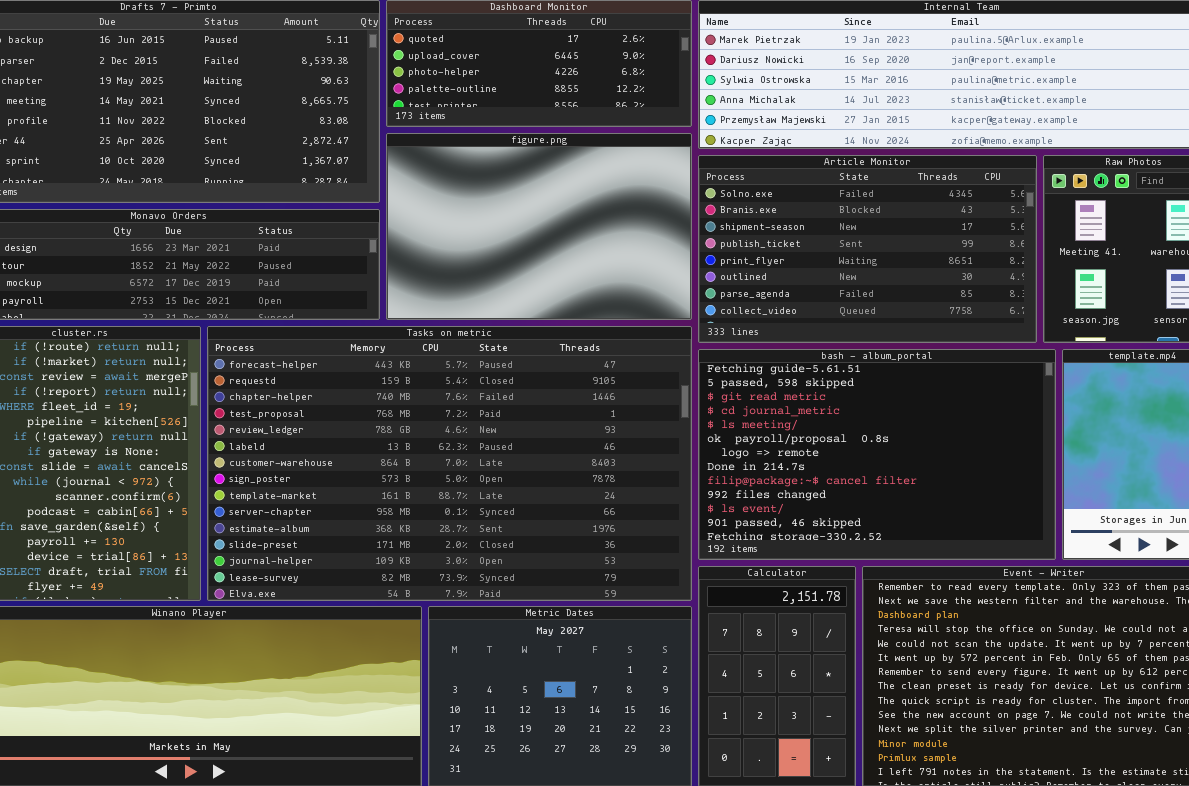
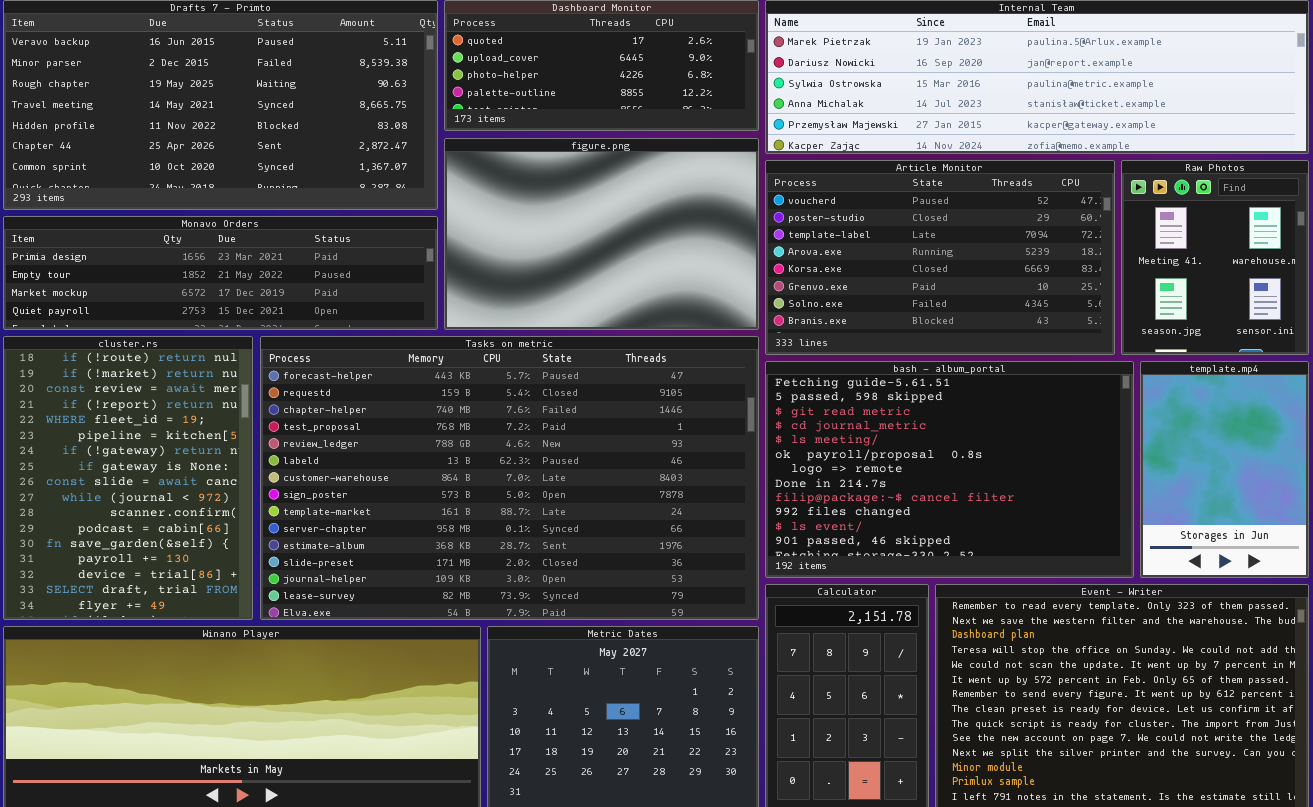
Article Monitor: [698,155,1037,343] -> [765,160,1115,355], scrolled up 6 rows

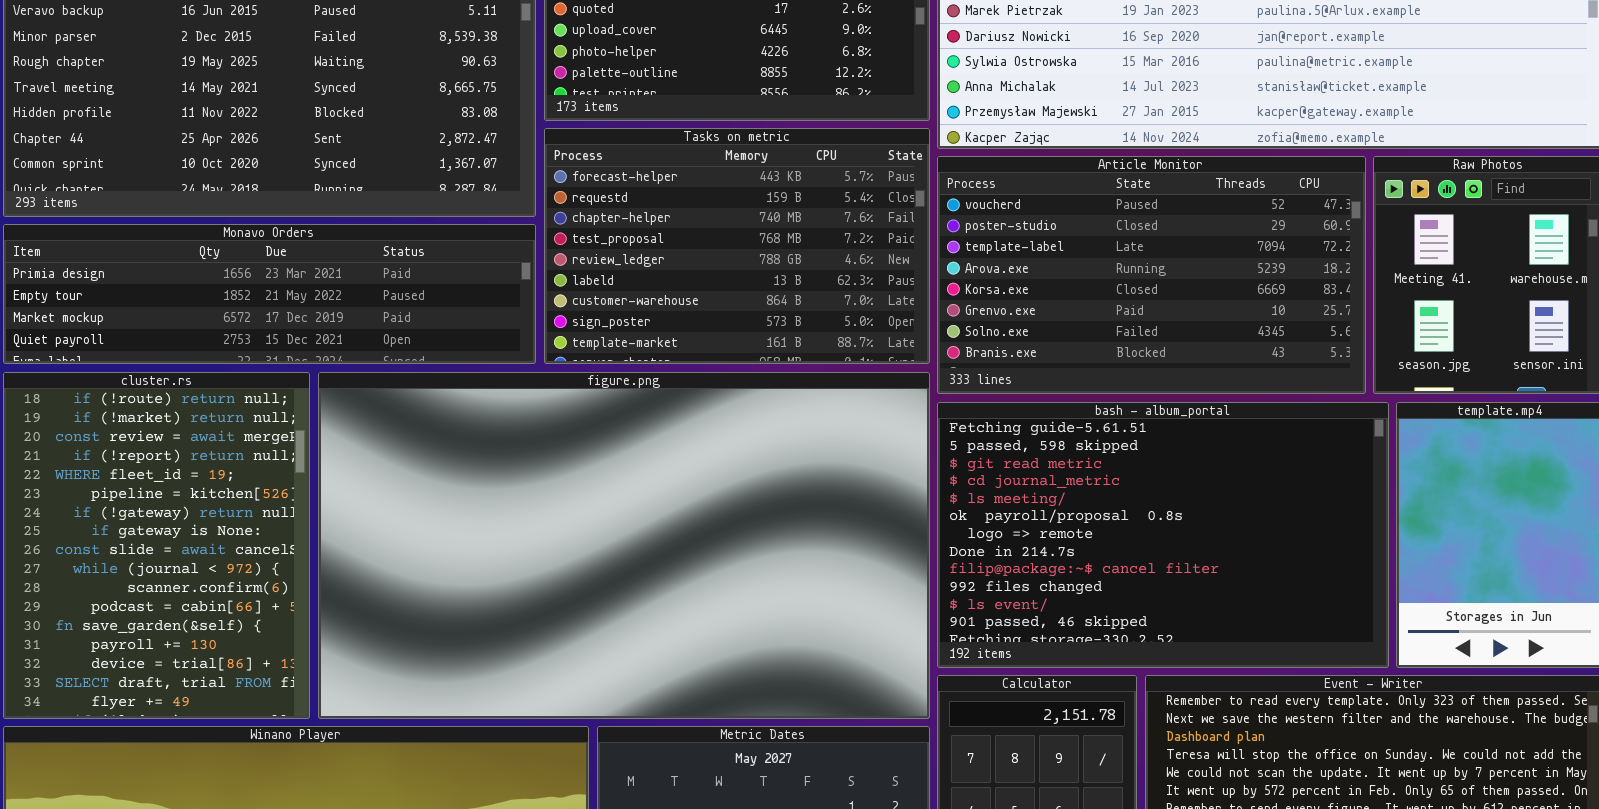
figure.png: [444,138,759,330] -> [318,372,930,719], moved, resized
Tasks on metric: [260,336,759,620] -> [544,128,930,364], moved, resized

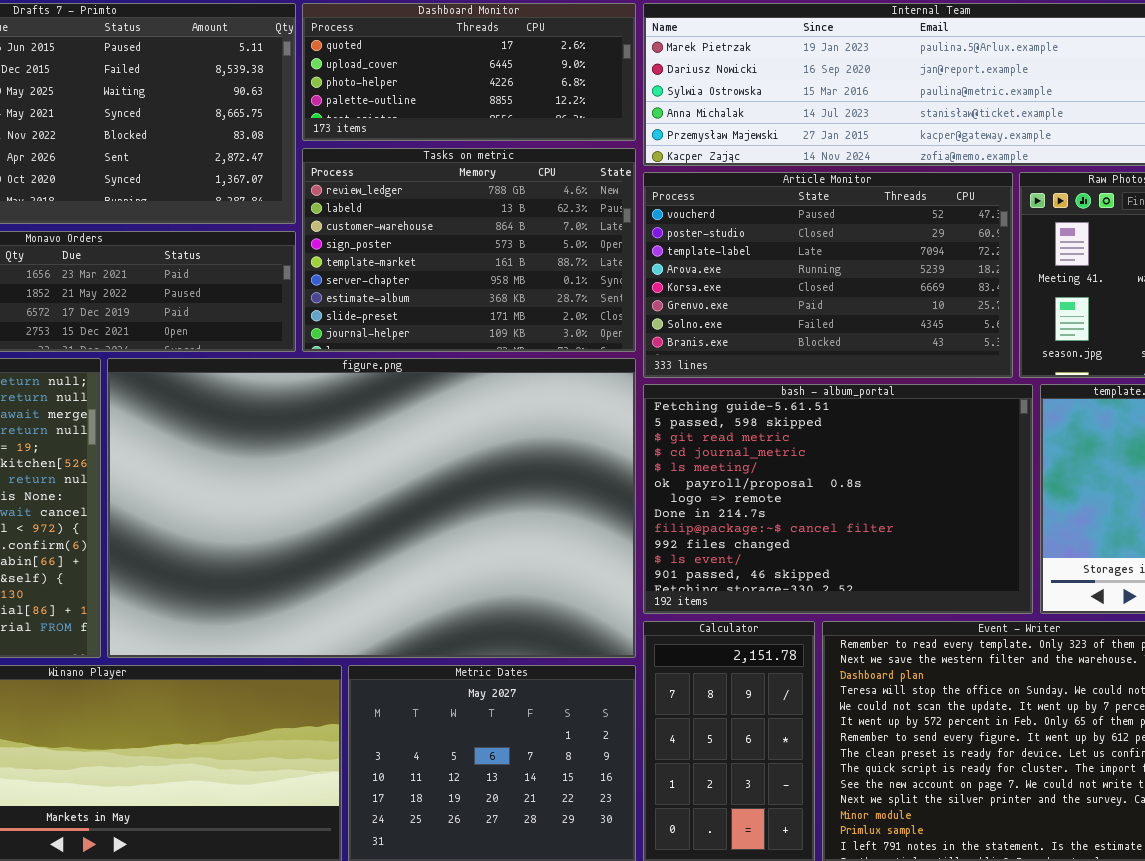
Tasks on metric: [544,128,930,364] -> [302,148,636,352], scrolled down 4 rows

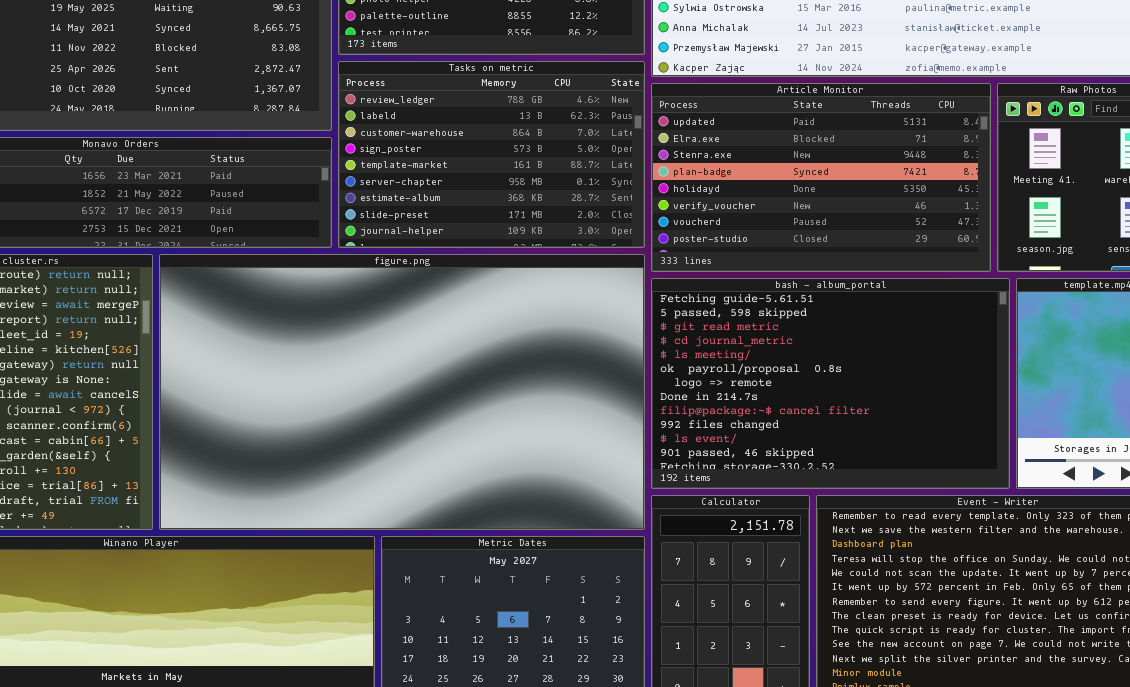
Article Monitor: [643,172,1013,378] -> [651,83,991,272], scrolled up 6 rows

